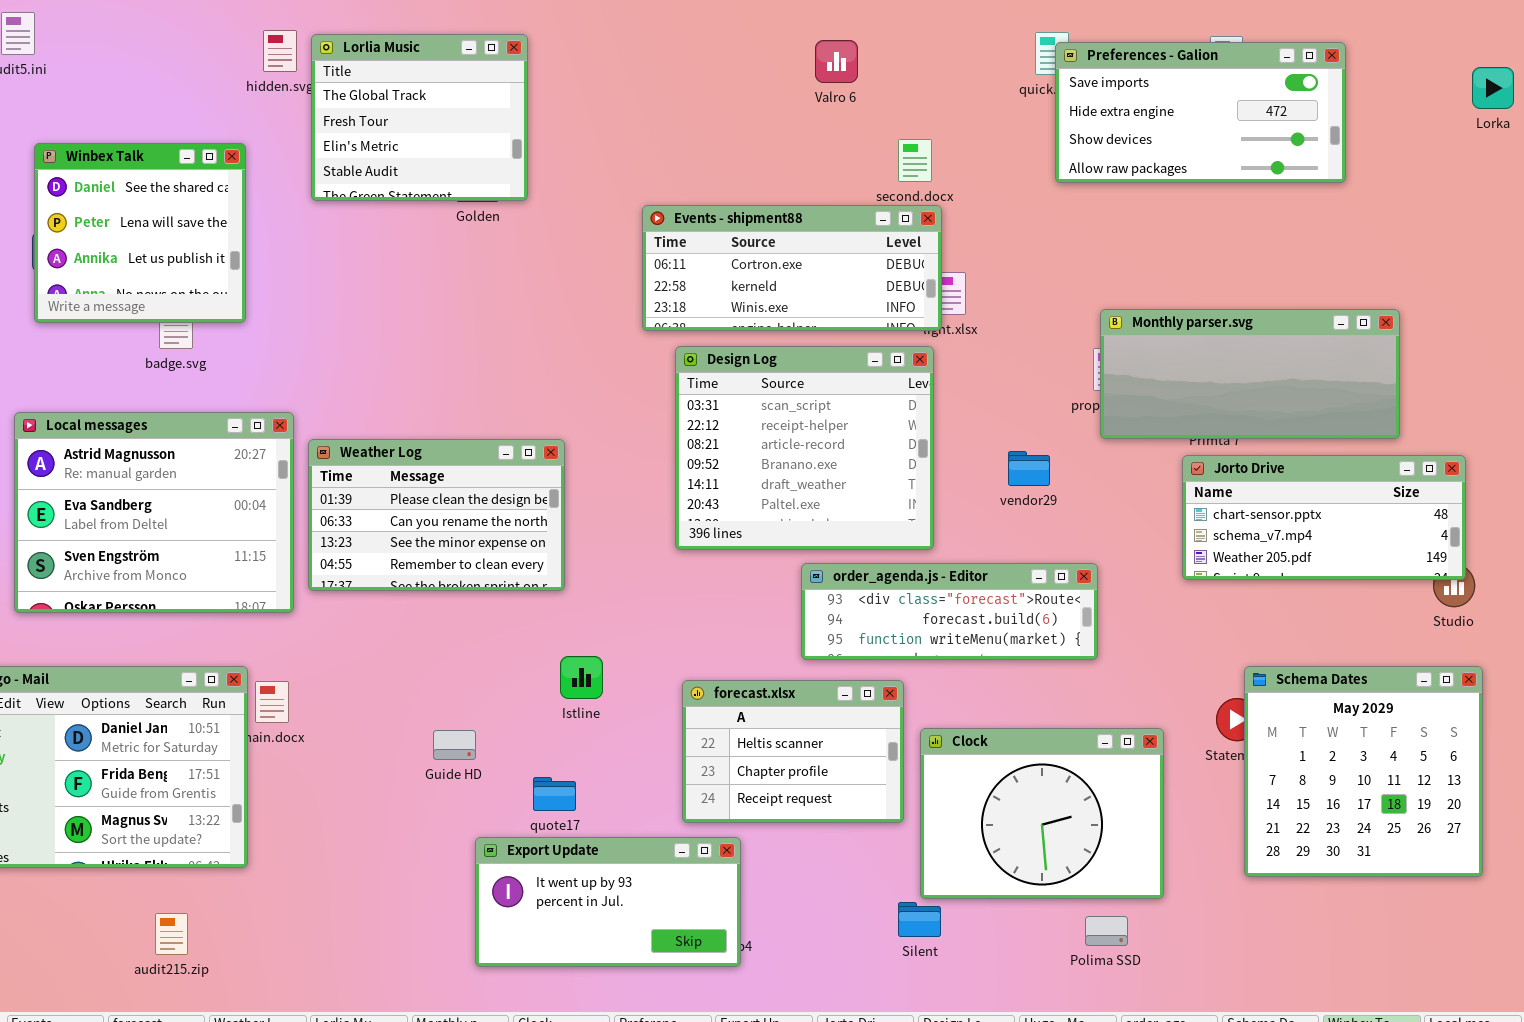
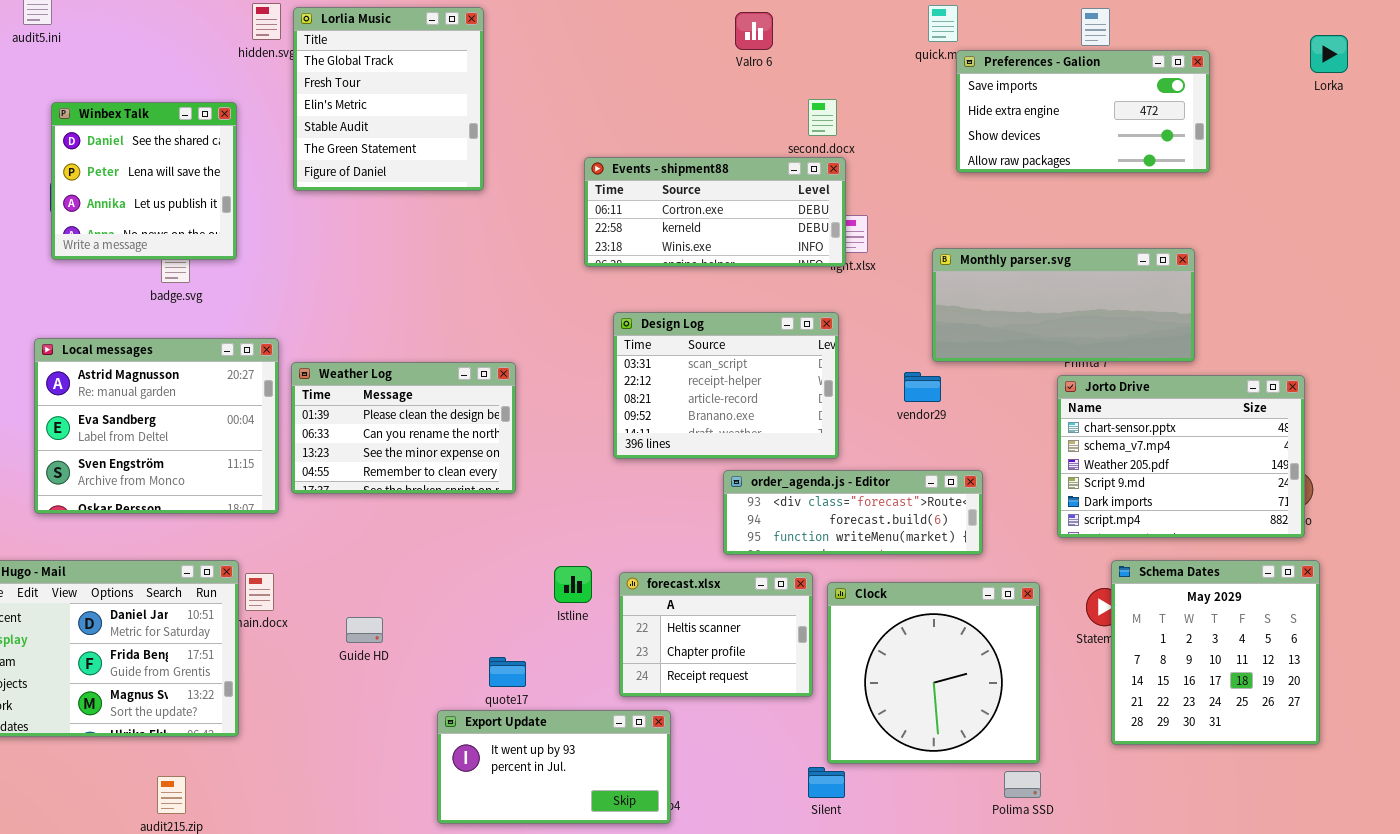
Lorlia Music: [311,34,528,201] -> [293,7,484,191], resized
Preferences - Galion: [1055,42,1346,183] -> [956,50,1210,173], moved
Monthly parser.svg: [1100,309,1400,439] -> [932,248,1195,362], moved
Design Log: [675,346,934,550] -> [613,312,839,459], resized
Jorto Drive: [1182,455,1466,580] -> [1057,375,1305,538], resized
Istline: [560,656,603,699] -> [554,566,592,603], moved
Clock: [920,728,1164,899] -> [827,582,1040,764], resized
Guide HD: [433,730,476,760] -> [346,617,383,643], moved
Polima SSD: [1085,916,1128,946] -> [1004,771,1041,798], moved

